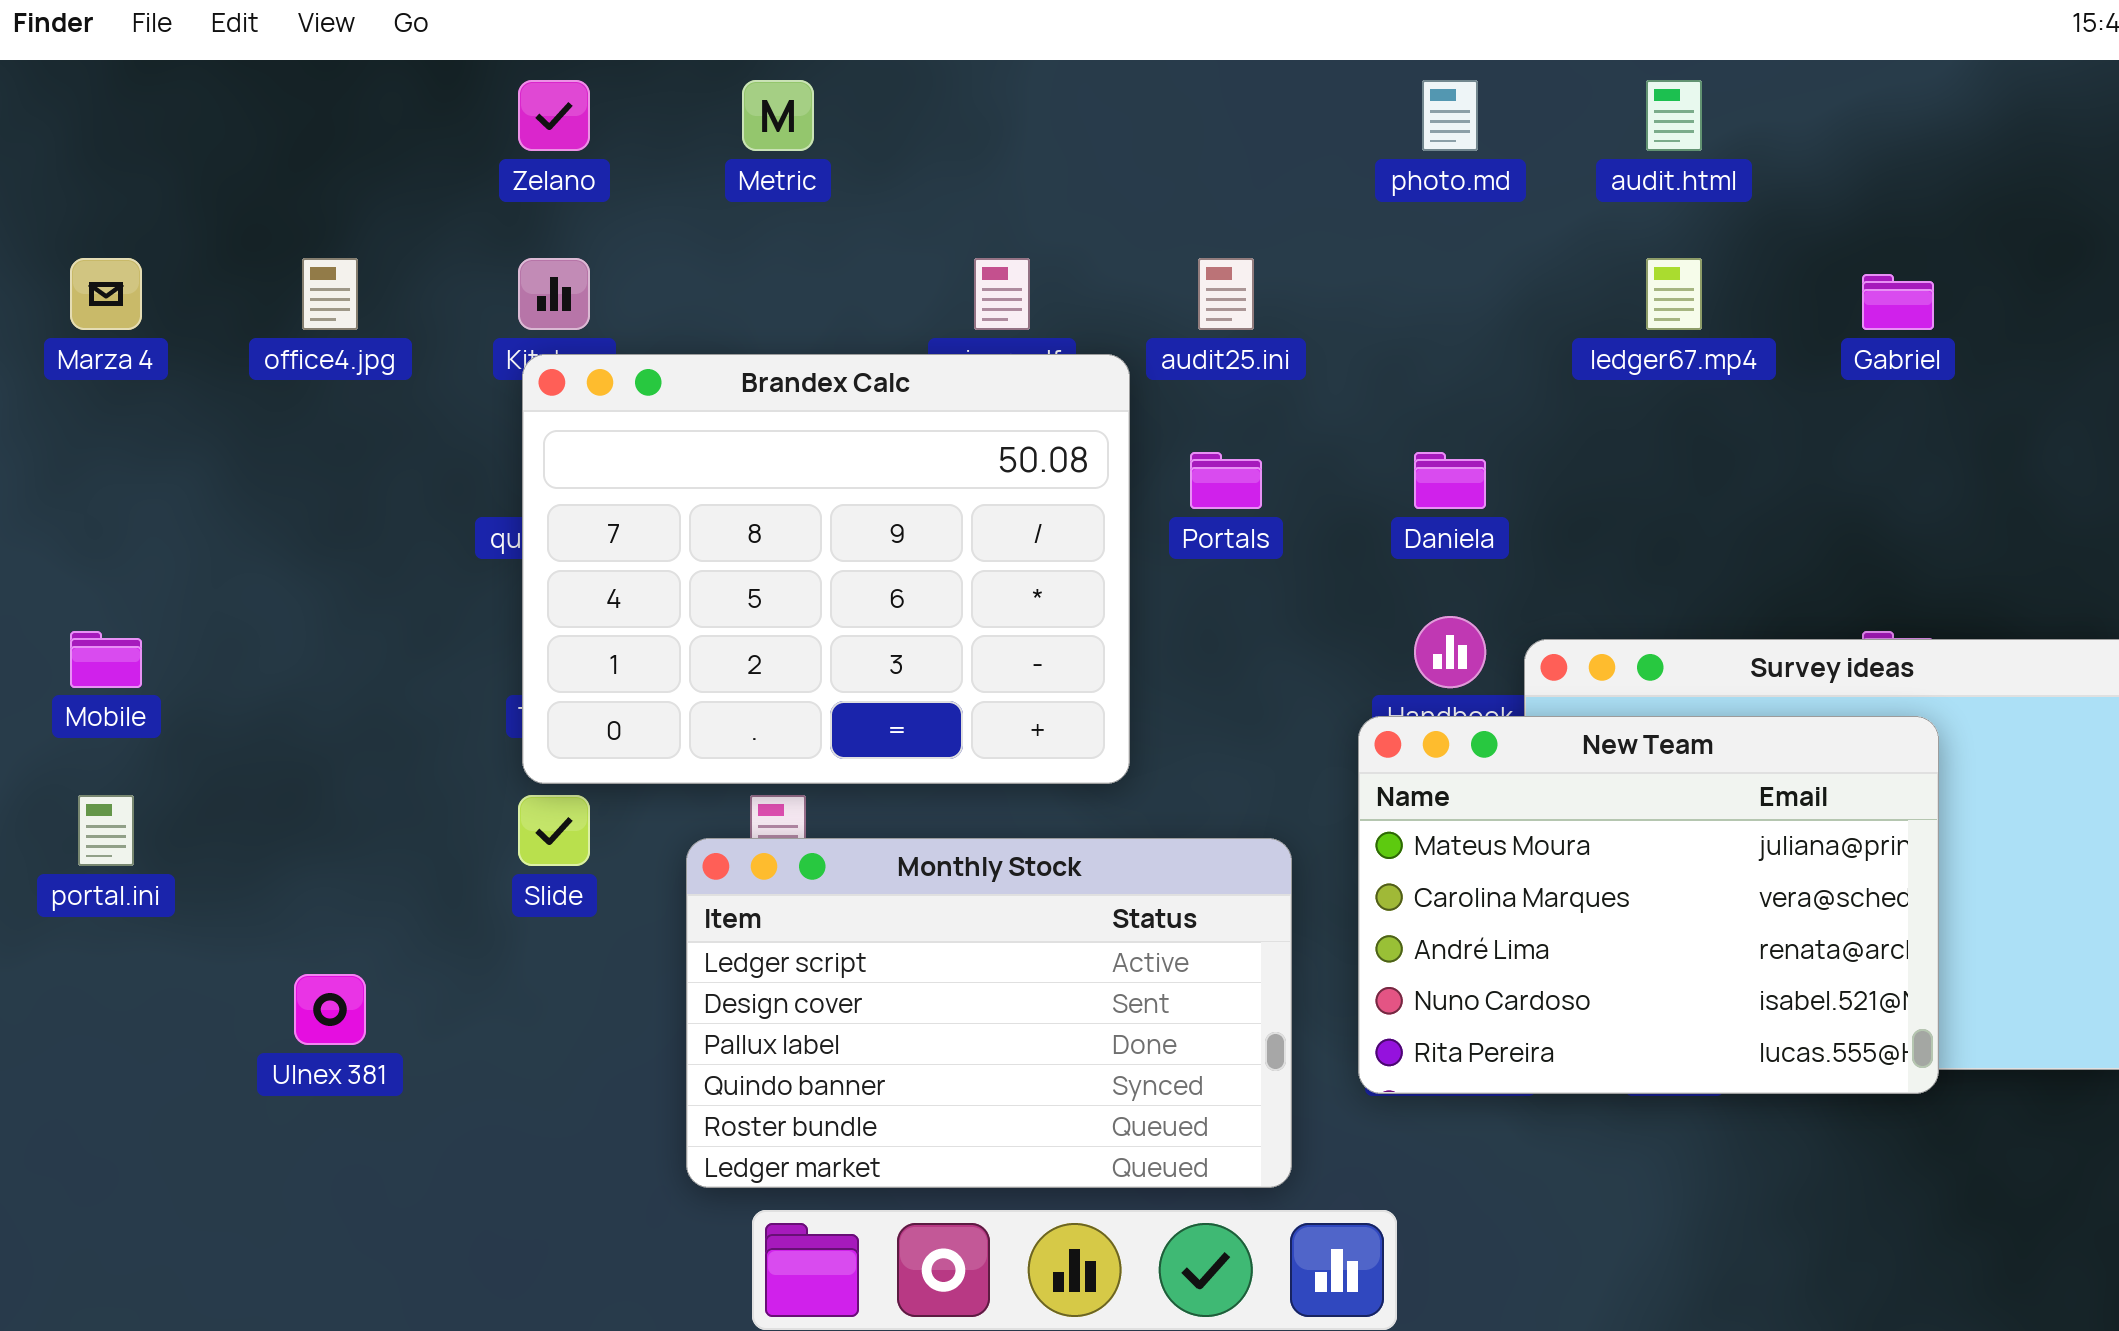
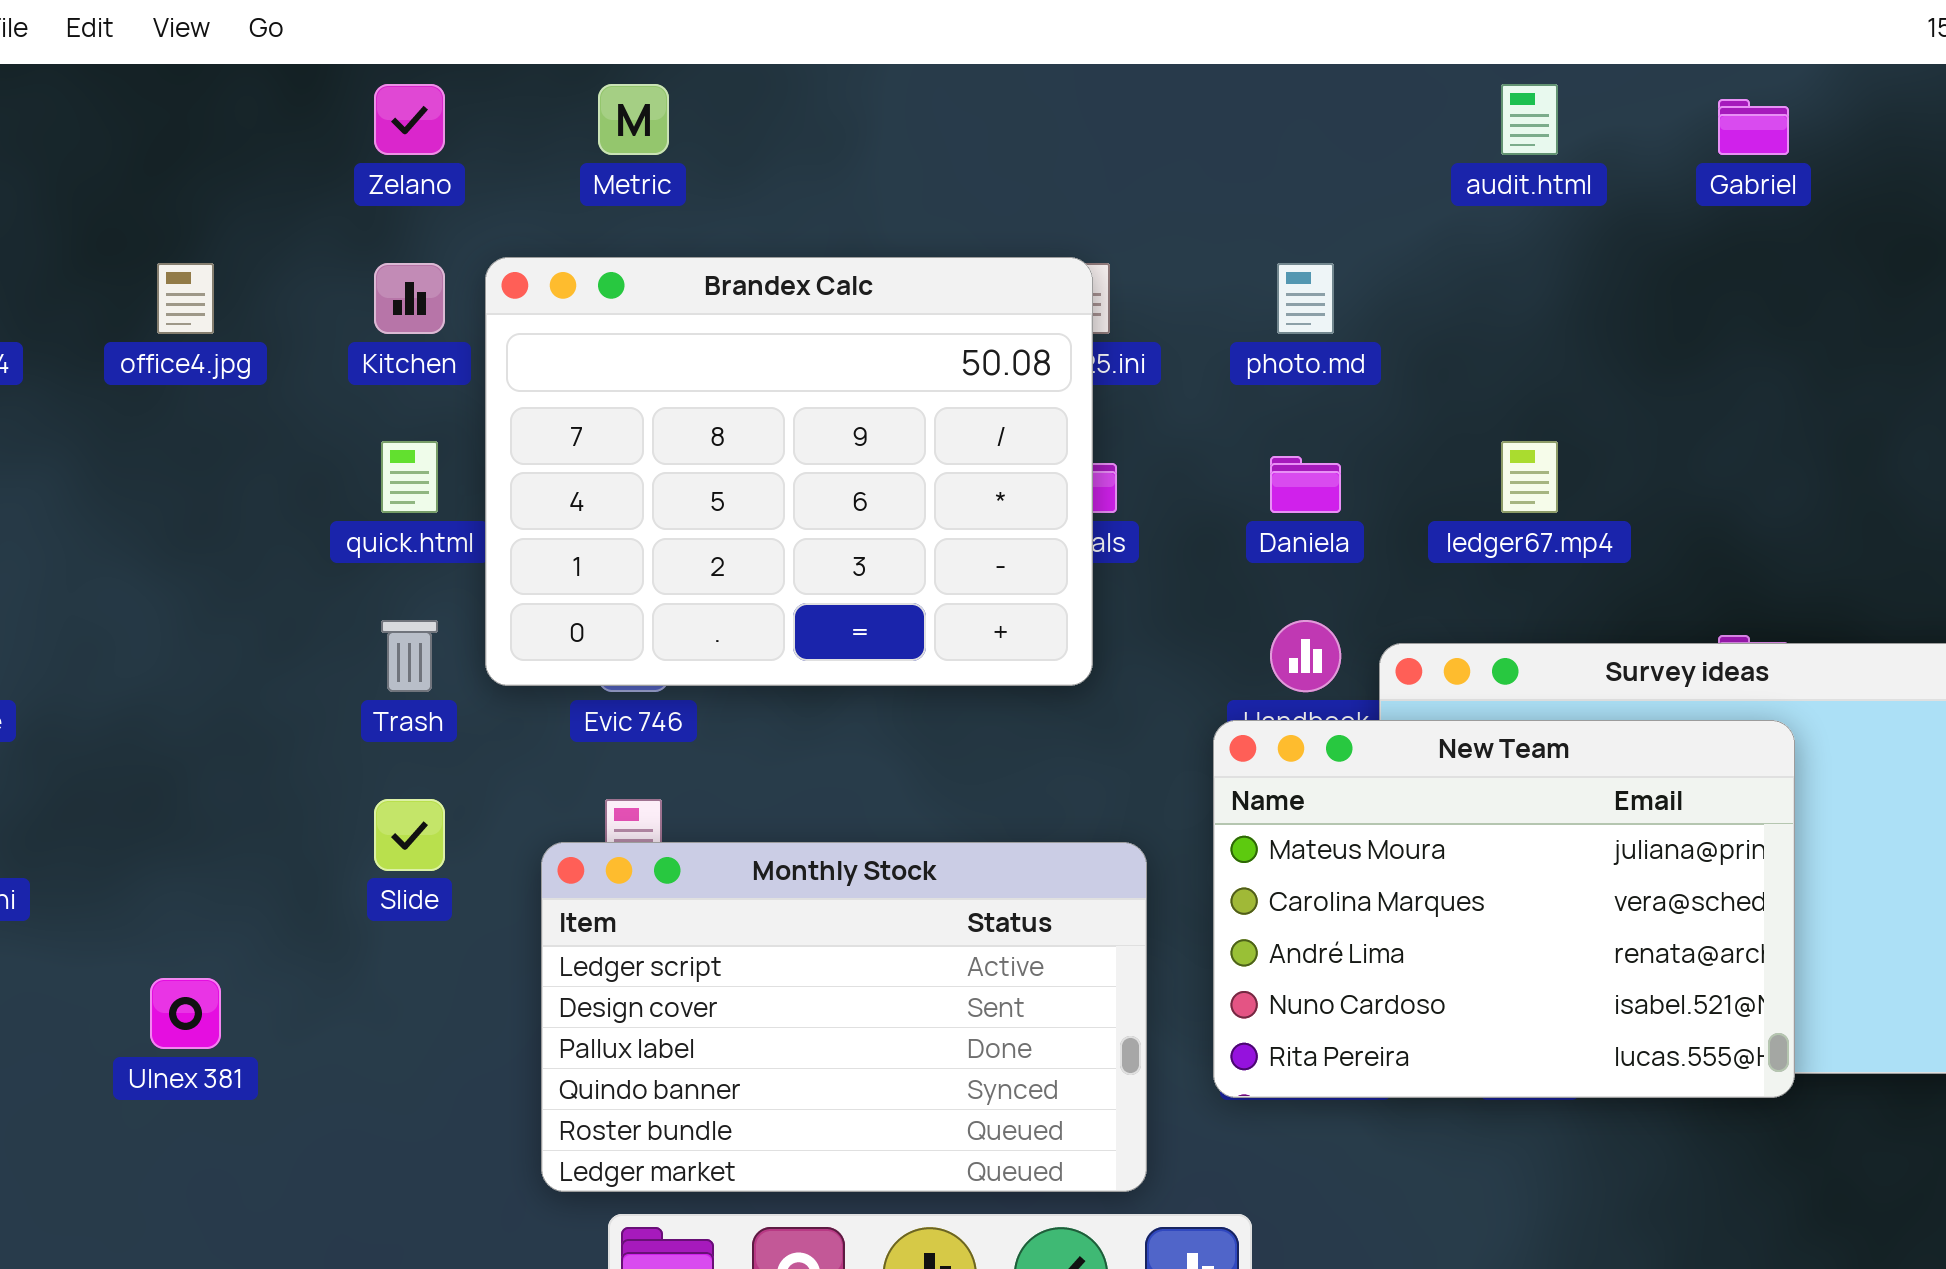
photo.md: [1422,80,1478,151] -> [1277,263,1334,334], moved
ledger67.mp4: [1646,258,1702,330] -> [1501,441,1558,513], moved
Gabriel: [1862,274,1934,330] -> [1718,99,1789,155], moved
Brandex Calc: [522,354,1130,784] -> [485,257,1093,686], moved

